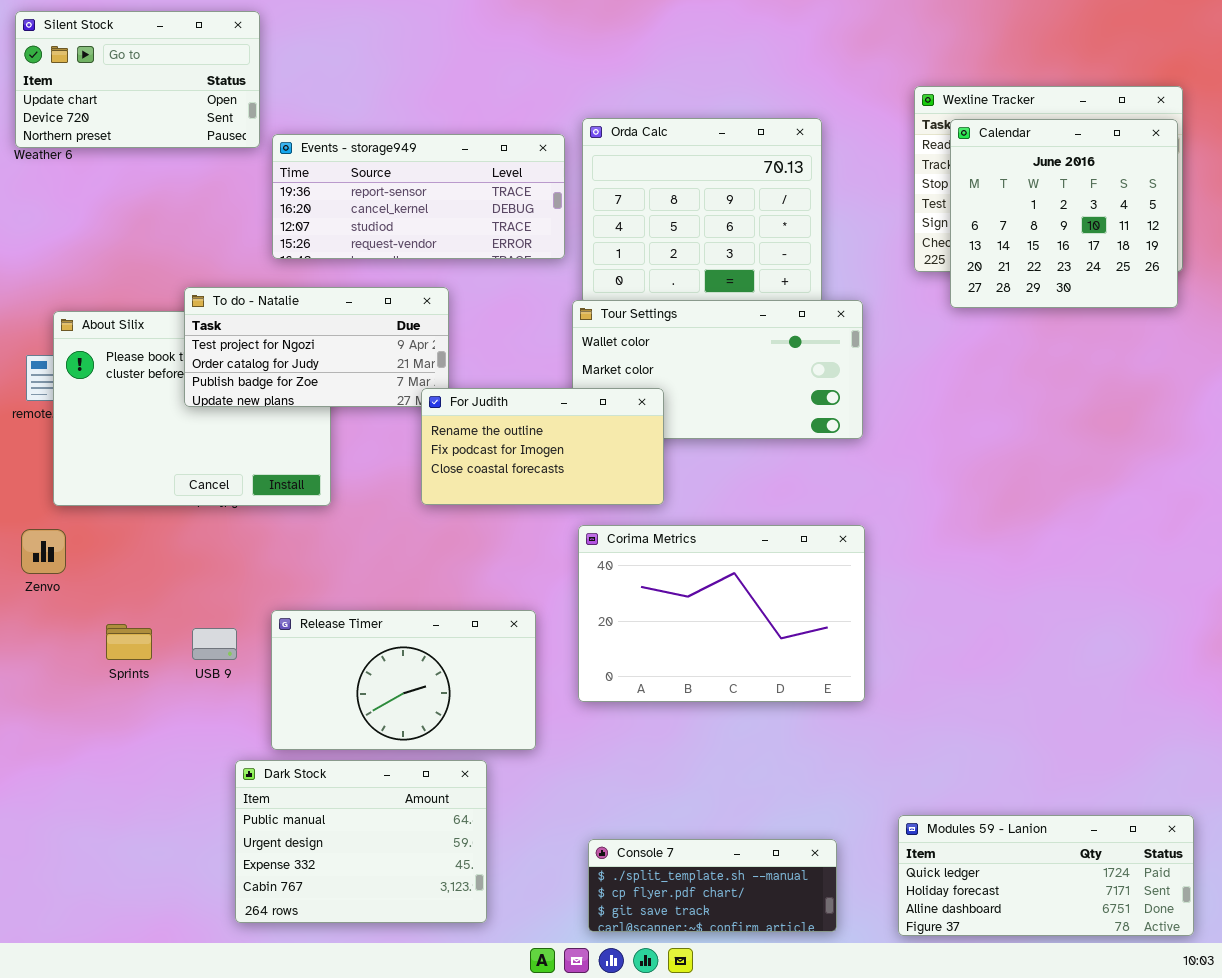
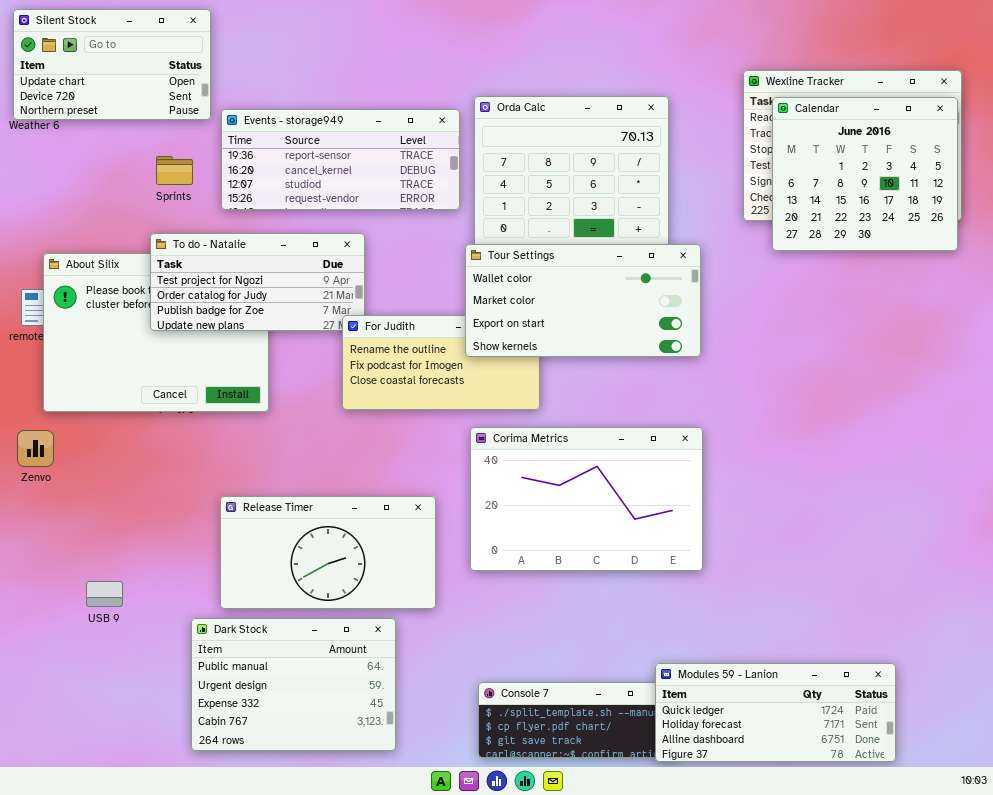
Tour Settings: [572,300,863,439] -> [465,244,701,357], raised
Sprints: [106,624,152,660] -> [156,156,193,185], moved
USB 9: [192,628,237,660] -> [86,581,123,607], moved
Modules 59 - Lanion: [898,815,1194,936] -> [655,663,896,762], moved

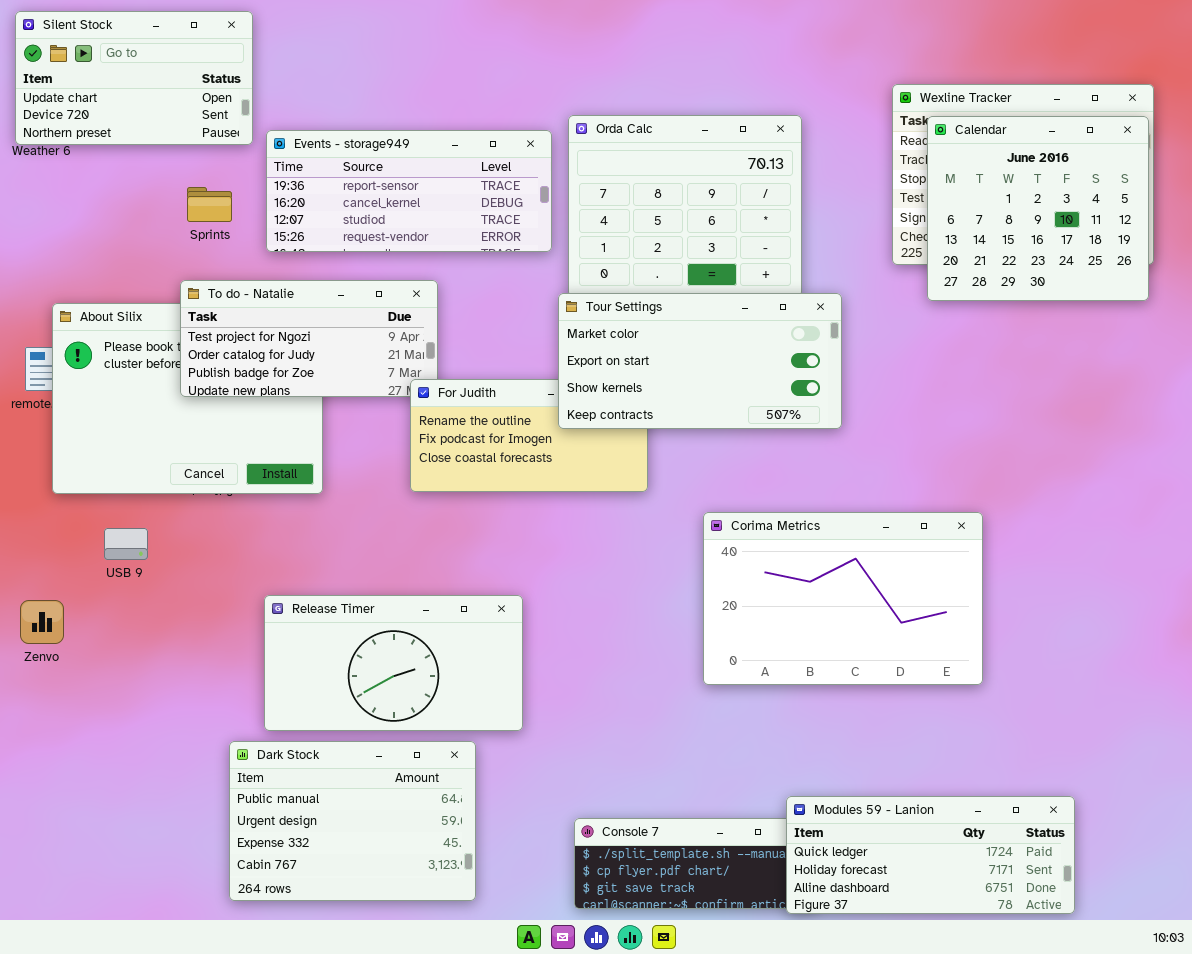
Tour Settings: [465,244,701,357] -> [558,293,842,429], scrolled down 1 row
Corima Metrics: [470,427,703,571] -> [703,512,983,685], moved
Zenvo: [17,430,54,467] -> [20,600,64,644], moved
USB 9: [86,581,123,607] -> [104,528,148,560], moved

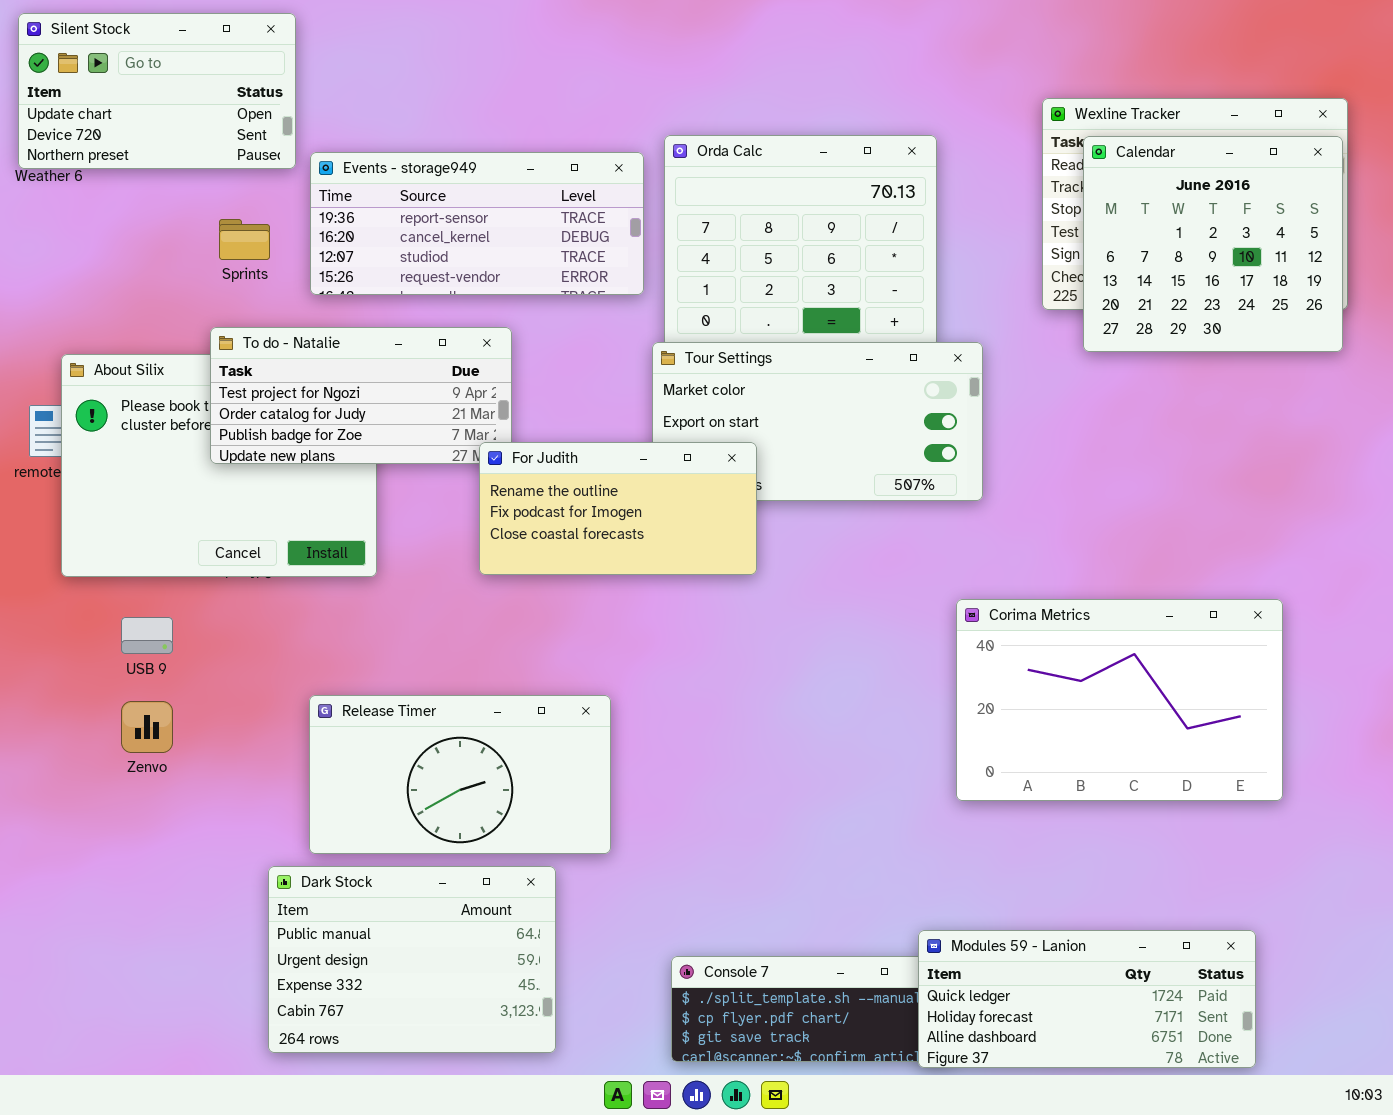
For Judith: [410,379,648,492] -> [479,442,757,575], raised
Corima Metrics: [703,512,983,685] -> [956,599,1283,801], moved
Zenvo: [20,600,64,644] -> [121,701,173,753], moved

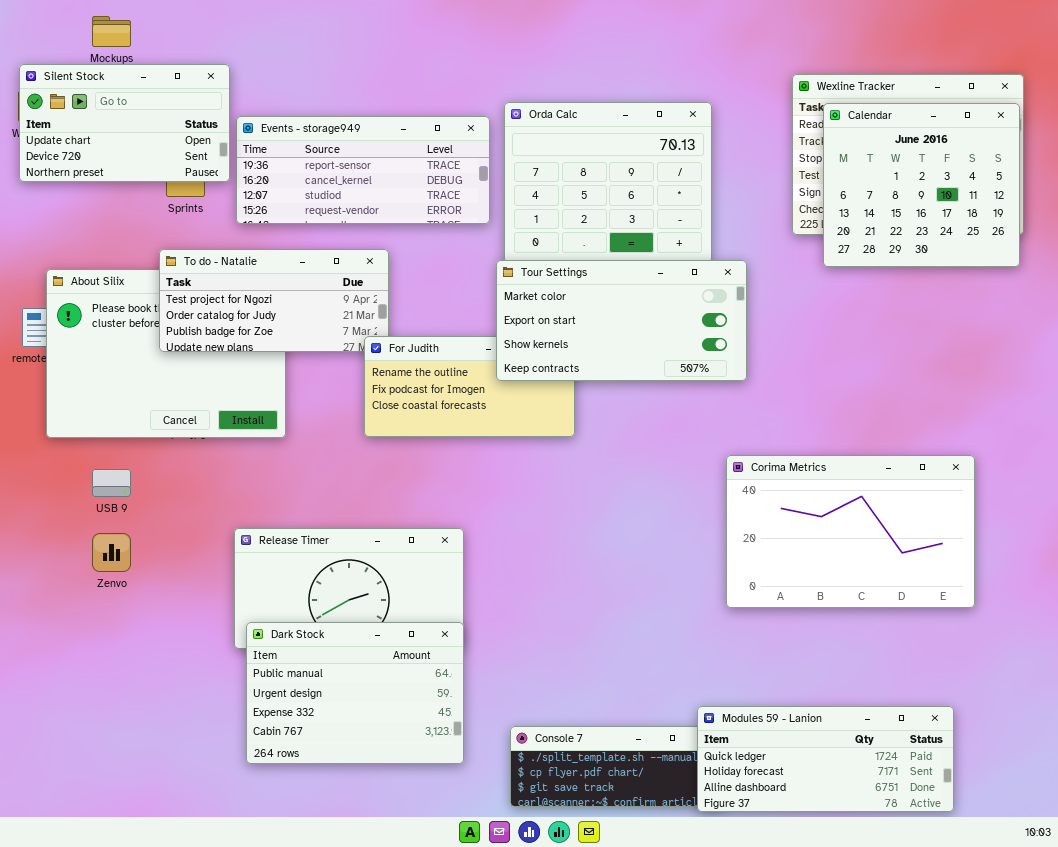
Silent Stock: [18,13,296,169] -> [19,64,230,182], moved
Tour Settings: [652,342,983,501] -> [496,260,747,381], raised
Dark Stock: [268,866,556,1053] -> [246,622,464,764], moved

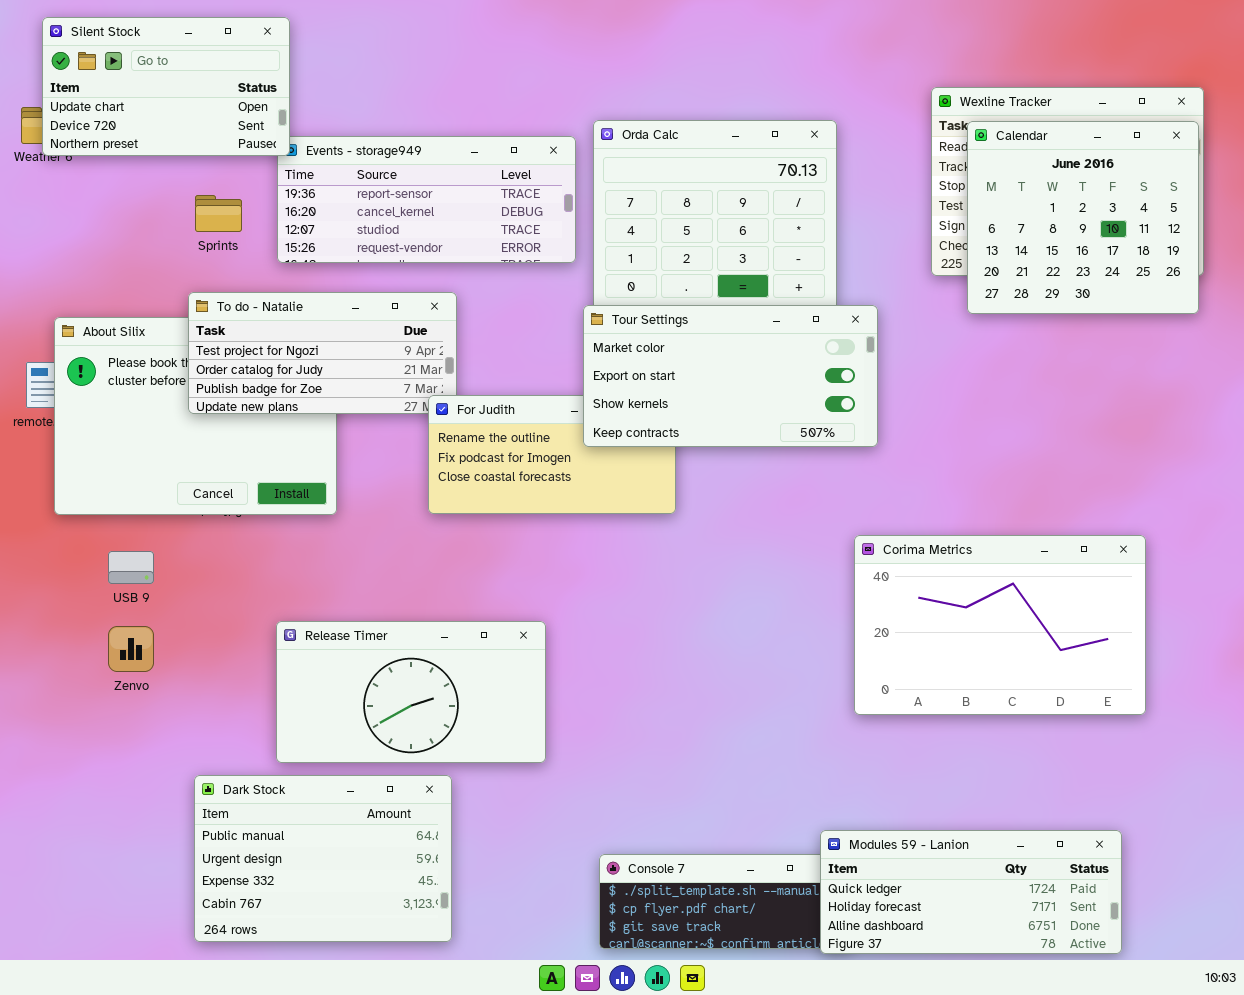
Silent Stock: [19,64,230,182] -> [42,17,290,156], moved
Dark Stock: [246,622,464,764] -> [194,775,452,942], moved

